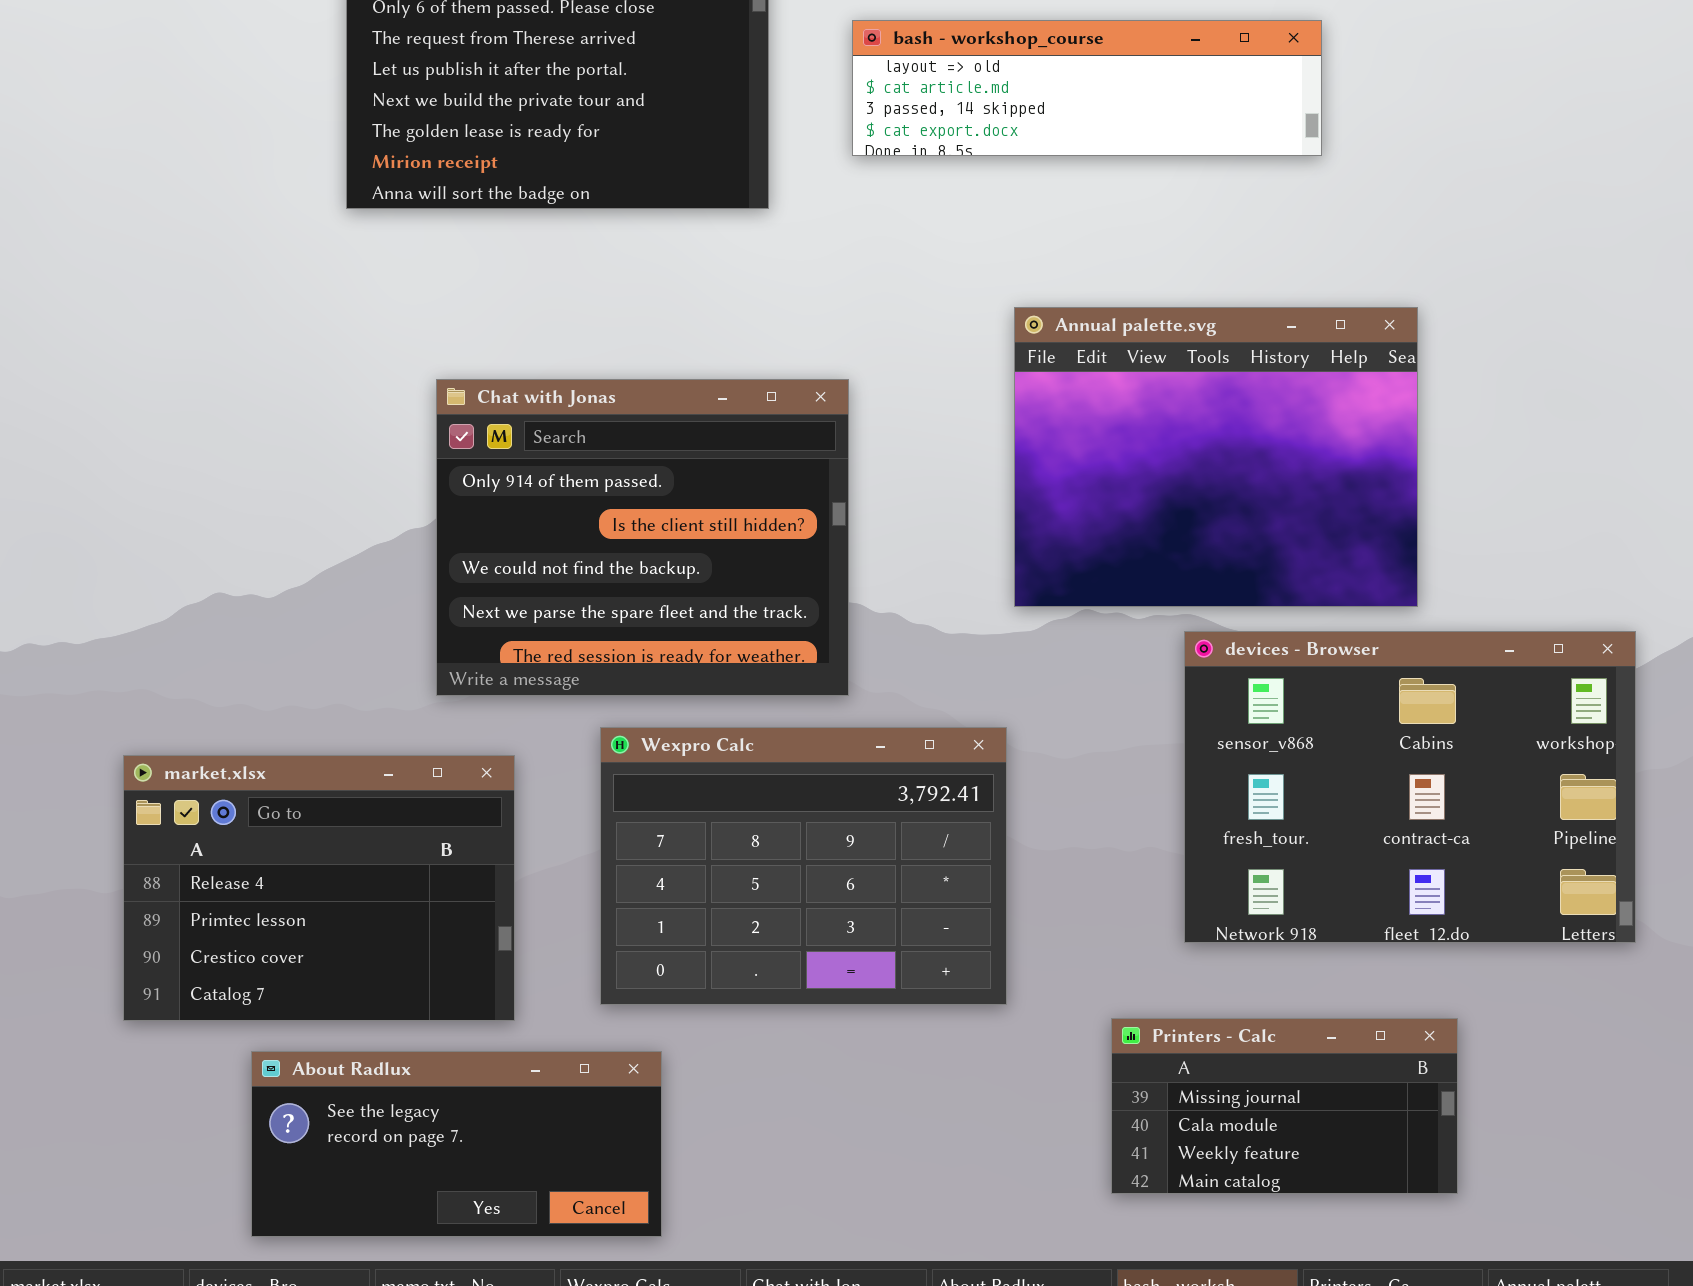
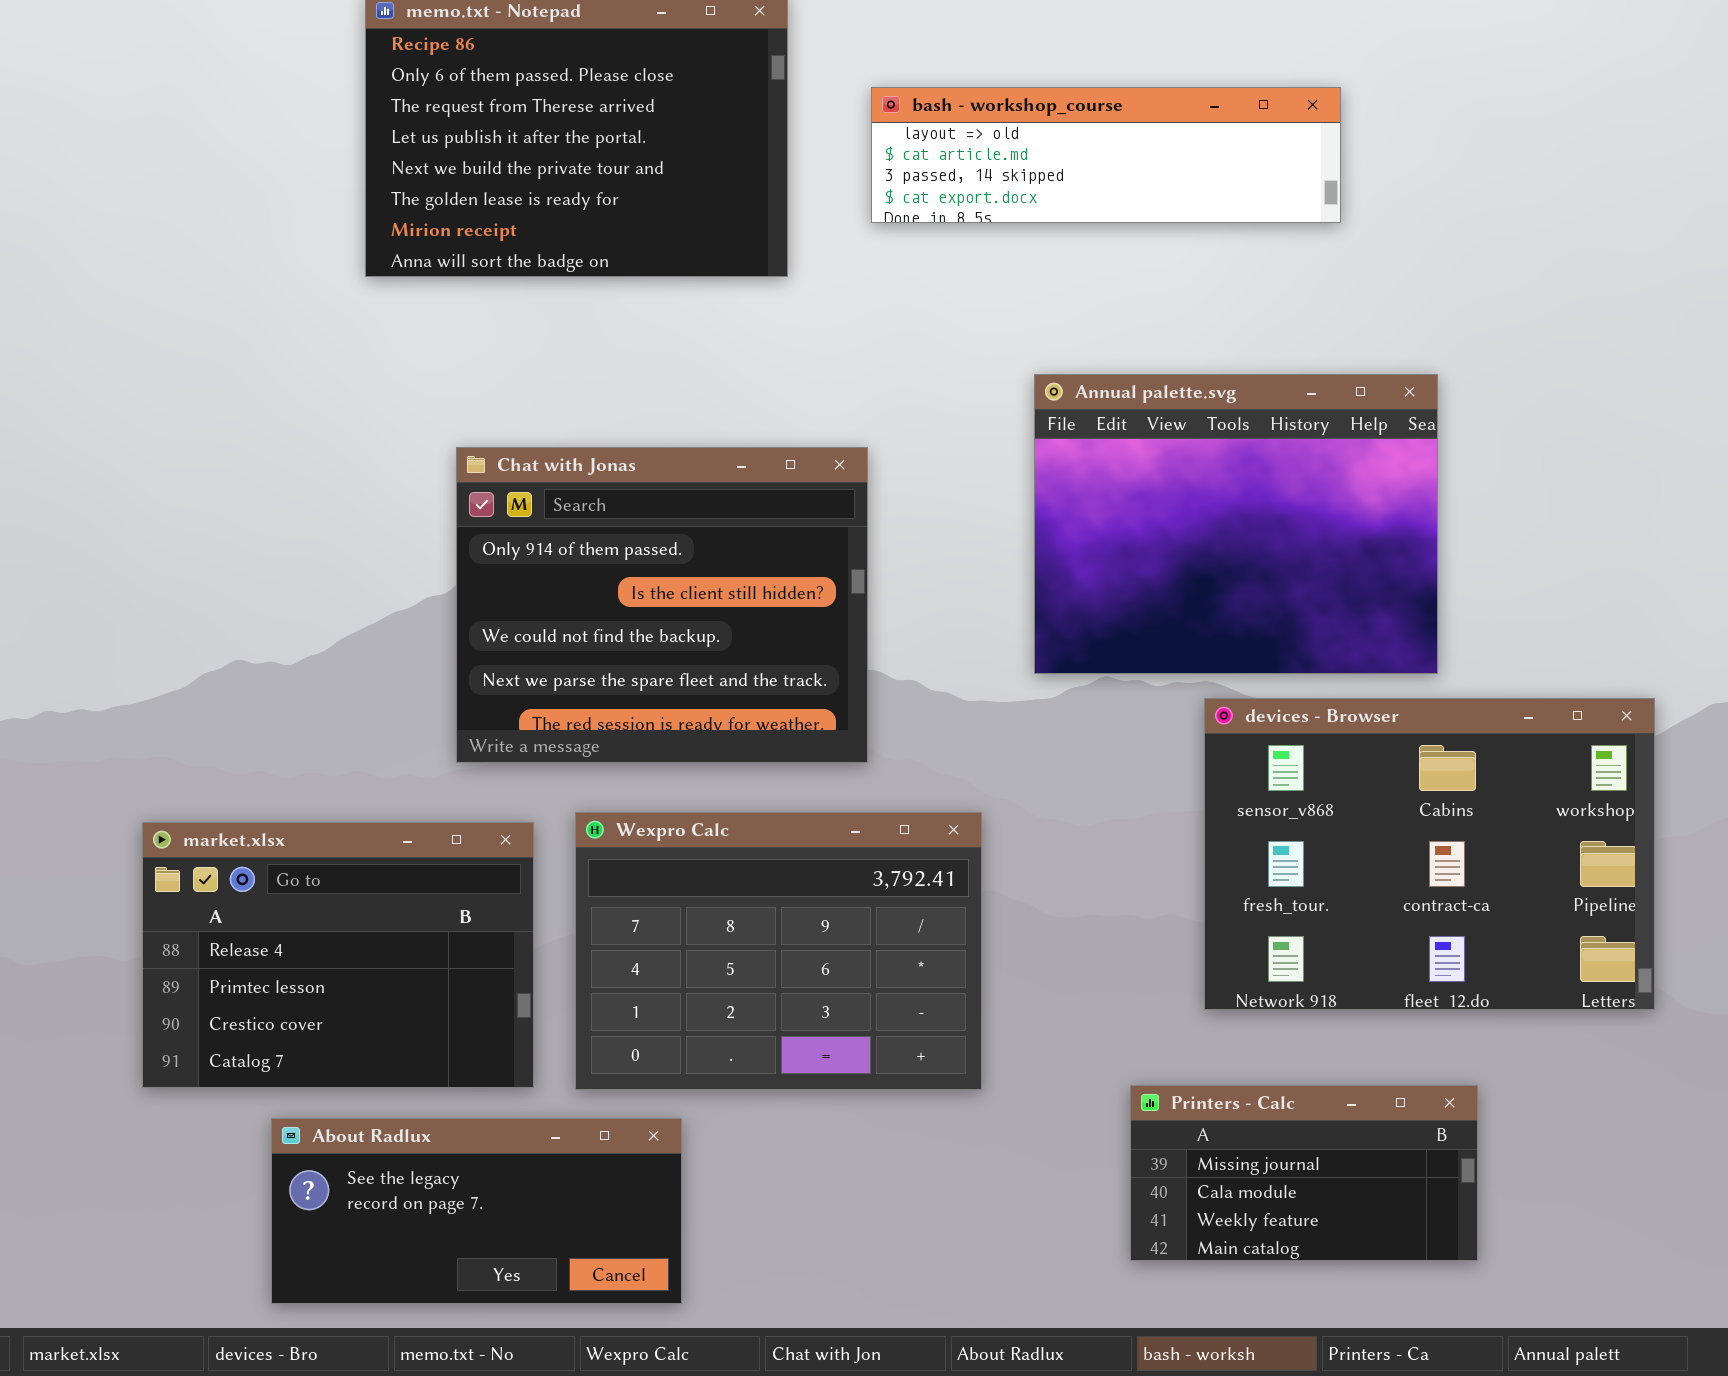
Wexpro Calc: [600,727,1007,1005] -> [575,812,982,1090], moved

